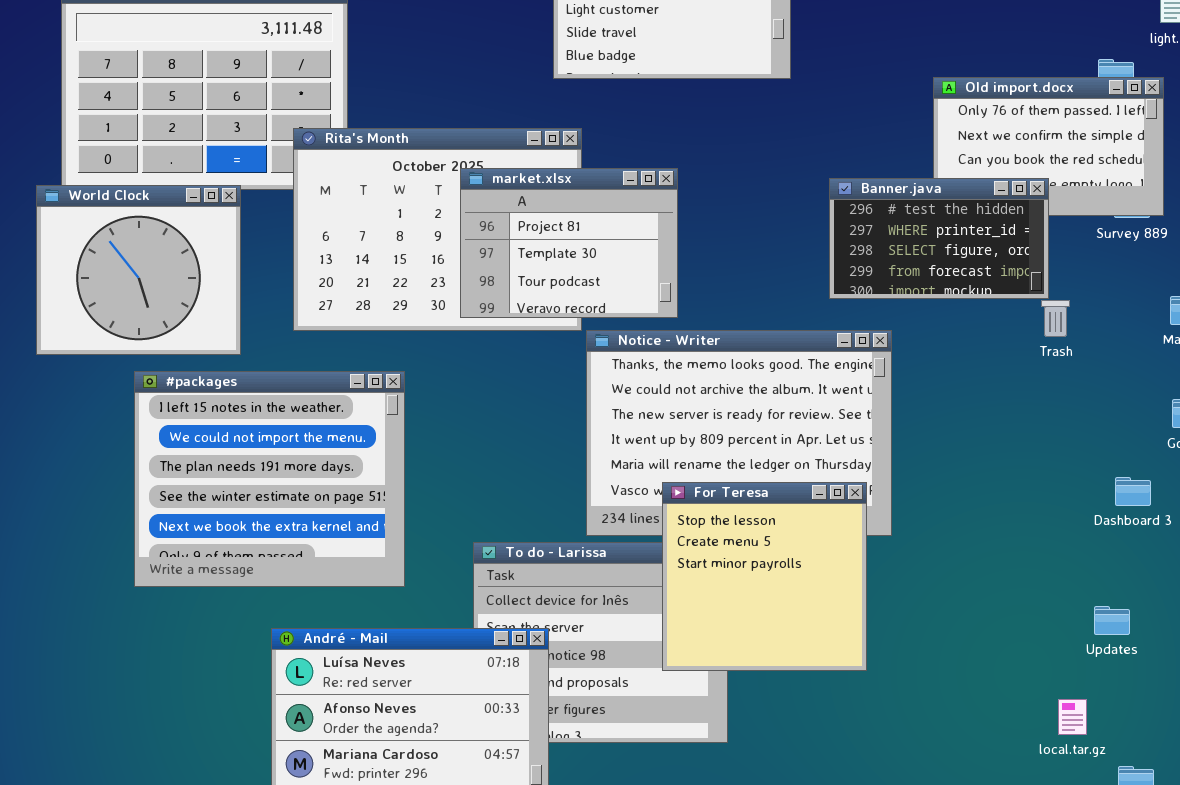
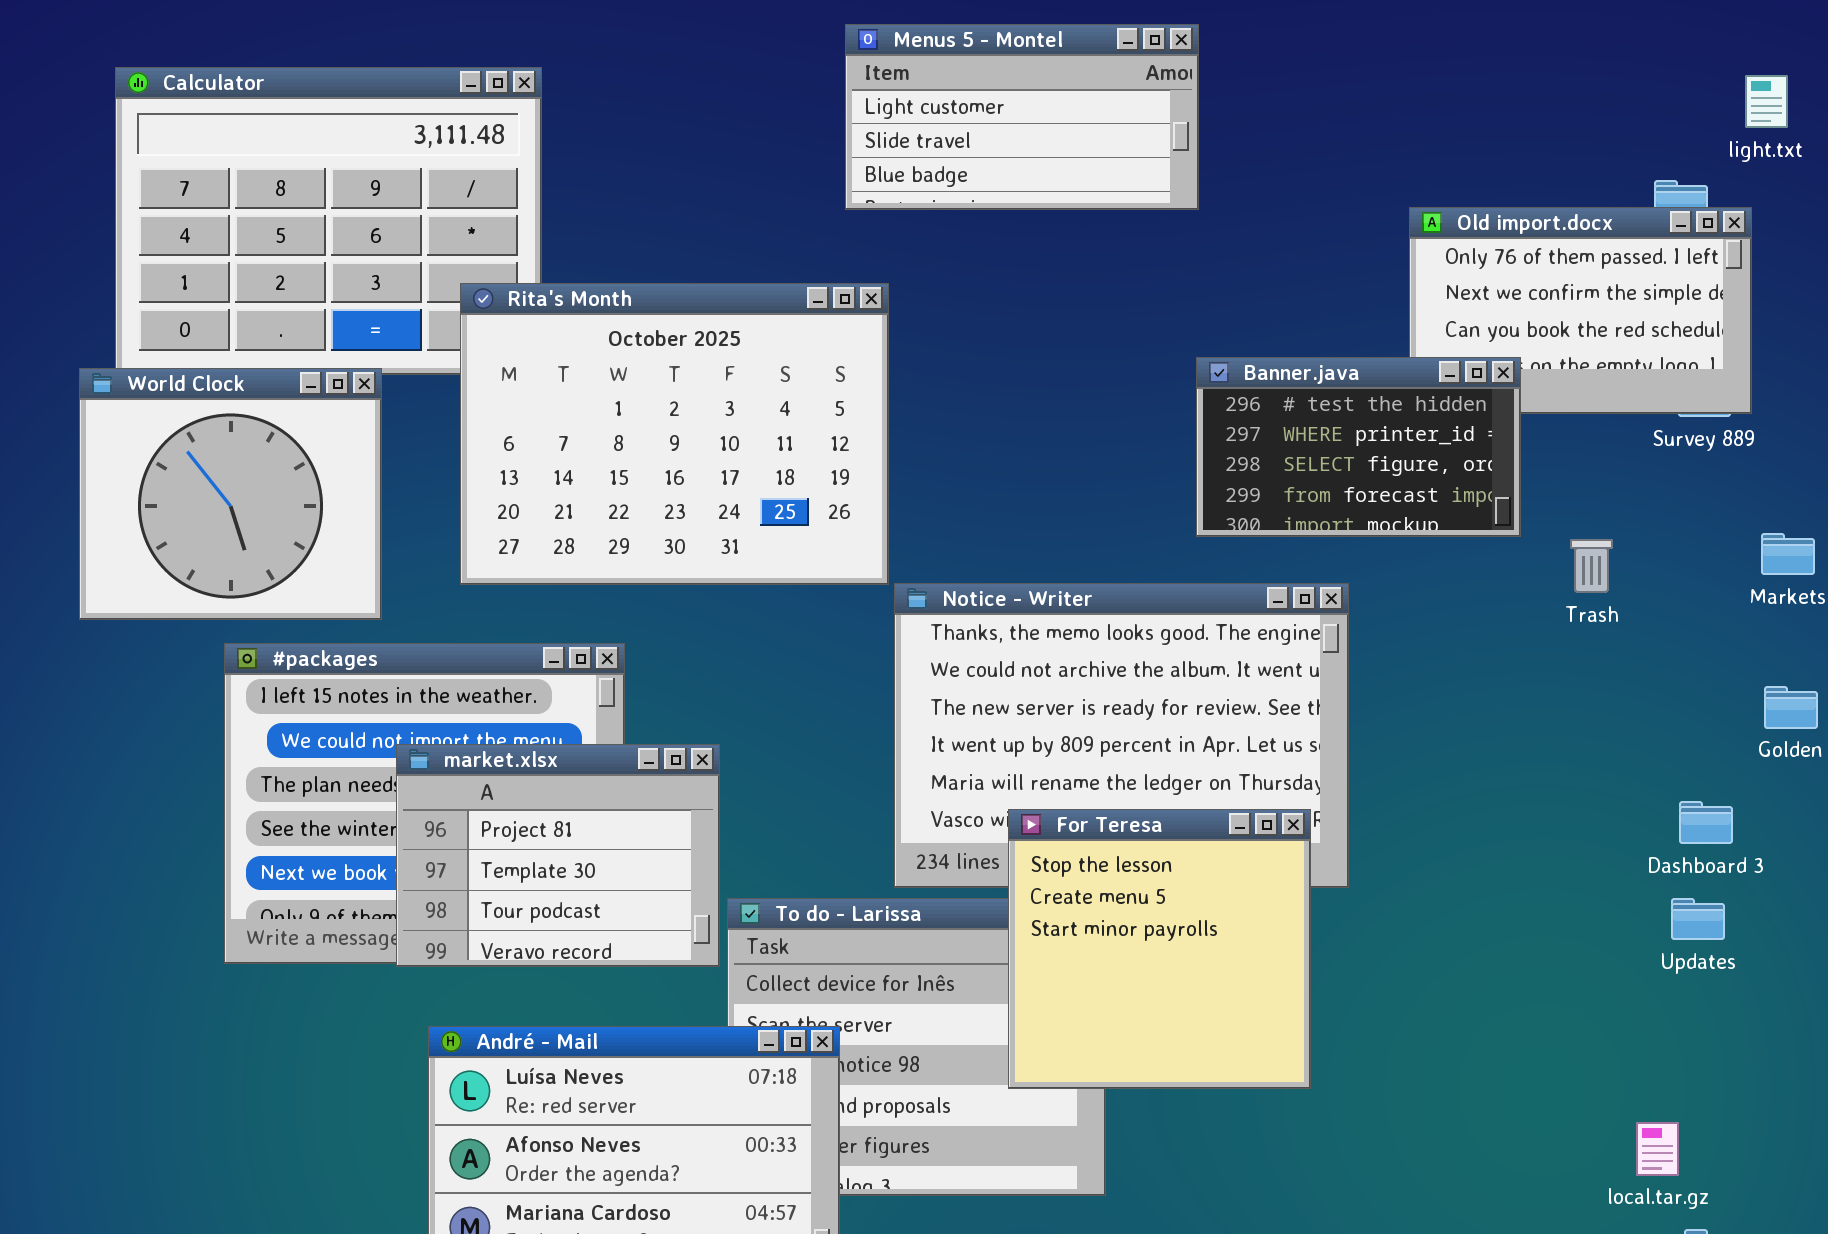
market.xlsx: [460,168,678,318] -> [396,744,720,967], moved
Banner.java: [829,178,1049,299] -> [1196,357,1521,537], moved
Updates: [1094,606,1130,635] -> [1671,898,1725,940], moved
local.tar.gz: [1058,699,1087,735] -> [1636,1122,1679,1176], moved

